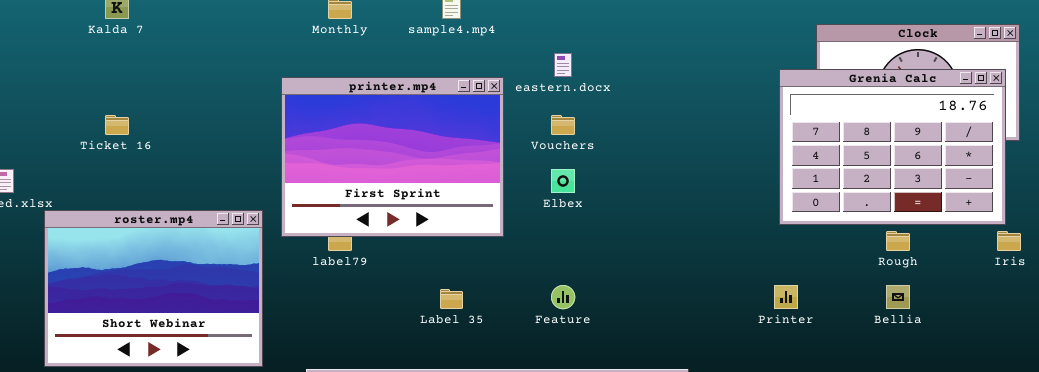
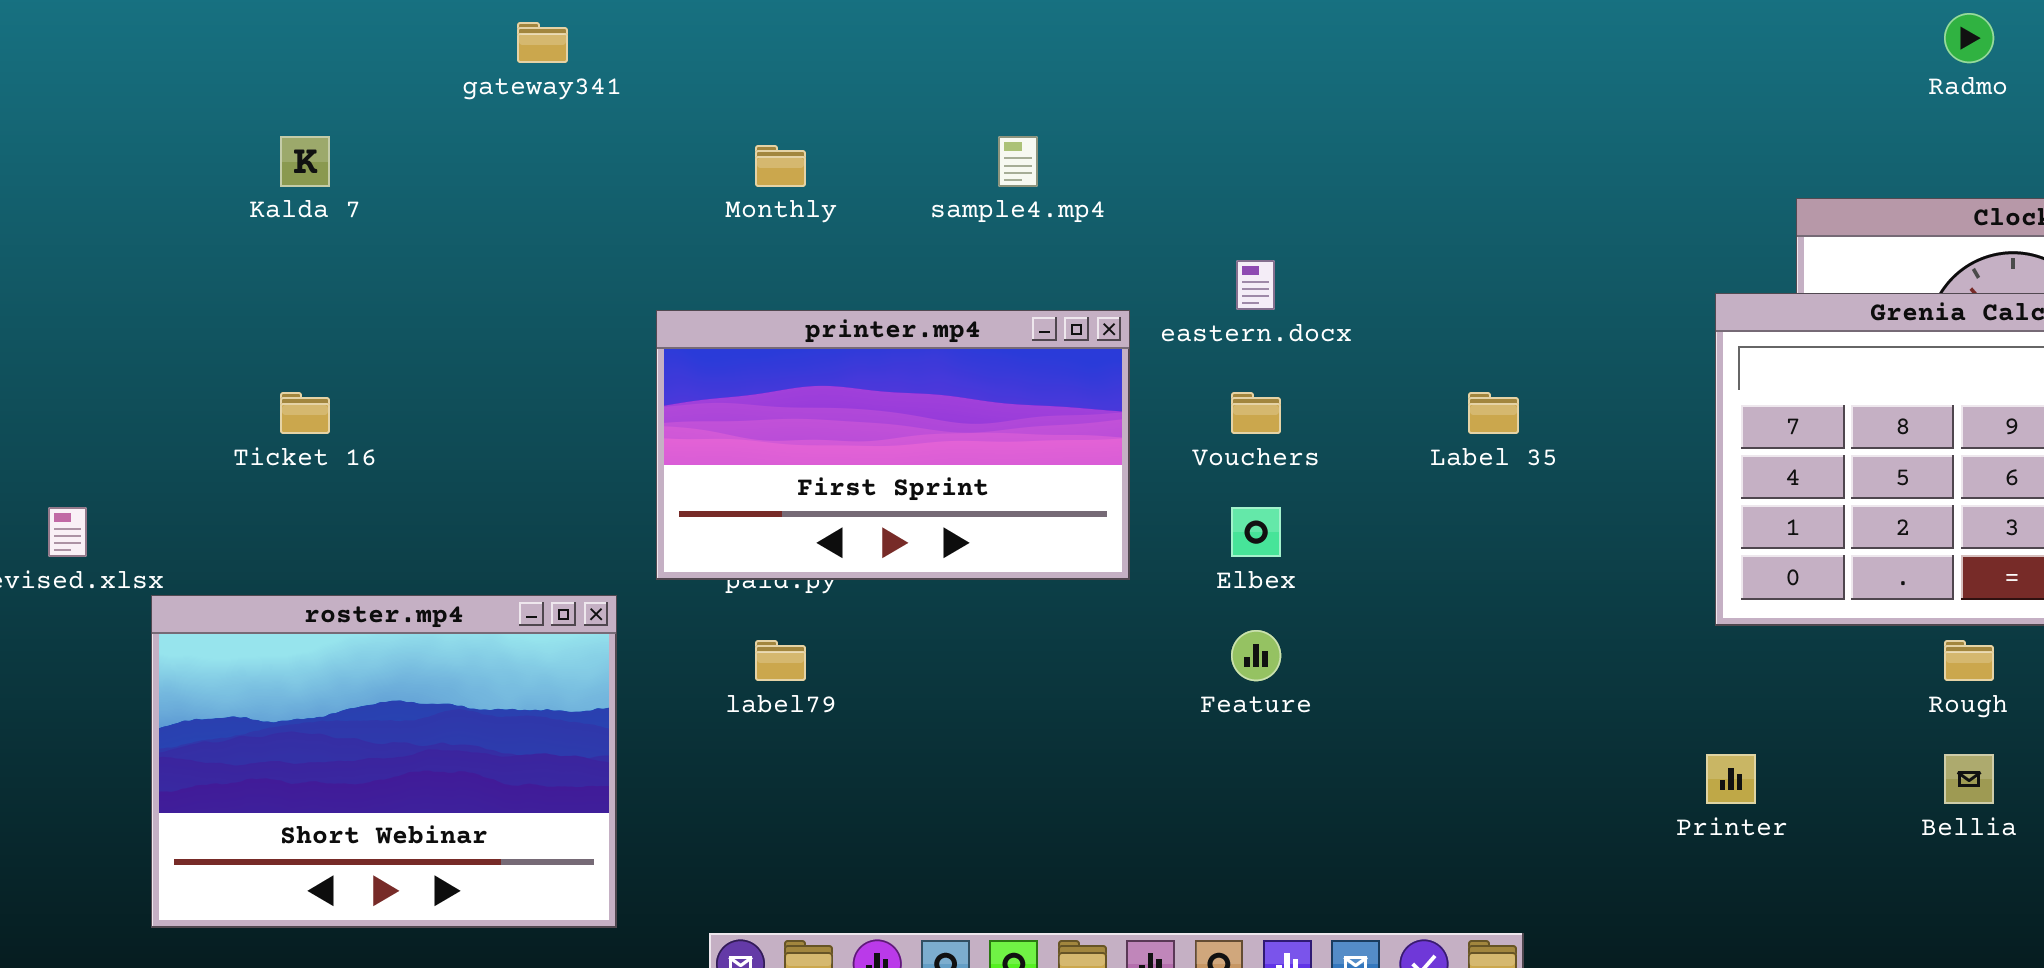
printer.mp4: [281,77,504,237] -> [656,310,1130,580], resized
Feature: [551,285,575,309] -> [1231,630,1281,681], moved
Label 35: [440,289,463,309] -> [1468,392,1519,434], moved

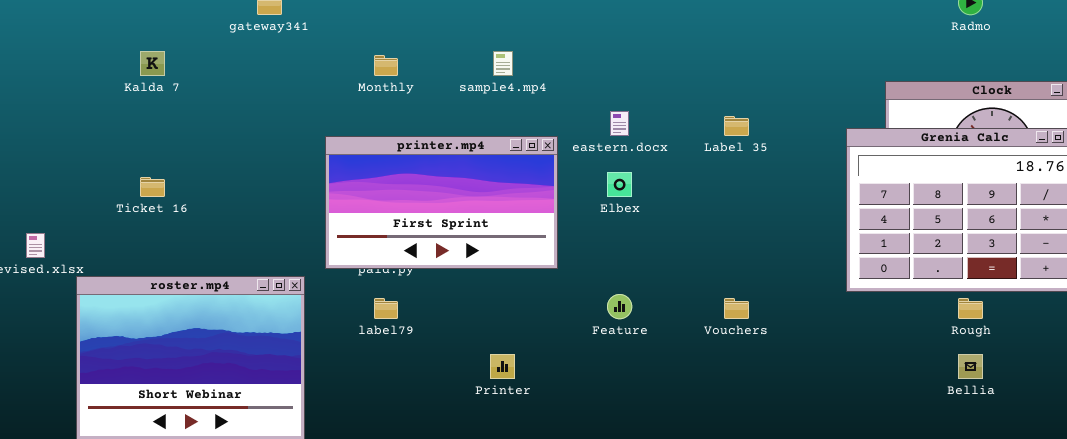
Vouchers: [1231,392,1281,434] -> [724,298,749,319], moved
Label 35: [1468,392,1519,434] -> [724,116,749,136], moved
Elbex: [1231,507,1281,557] -> [607,172,632,197], moved
Printer: [1706,754,1756,804] -> [490,354,515,379], moved

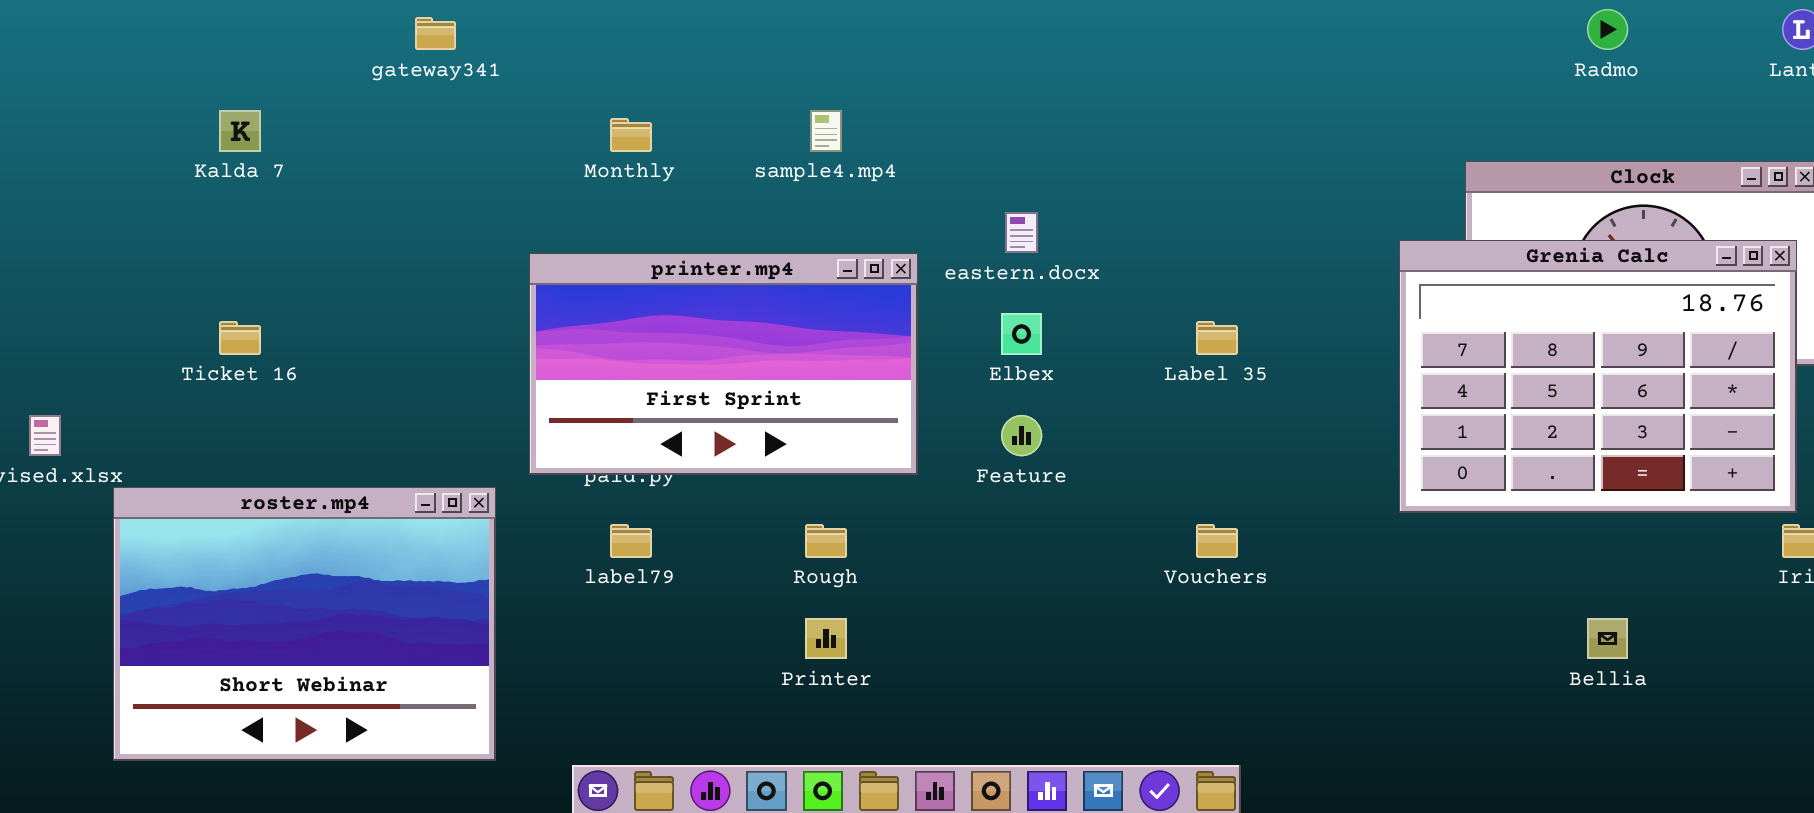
Label 35: [724,116,749,136] -> [1196,321,1238,355], moved
Feature: [607,294,632,319] -> [1001,415,1042,456], moved
Rough: [958,298,983,319] -> [805,524,847,558], moved

